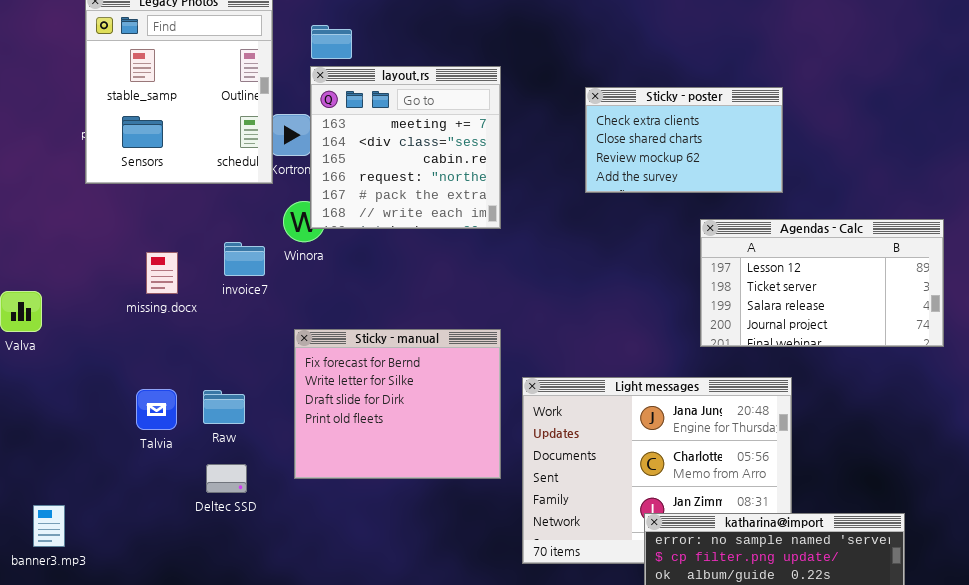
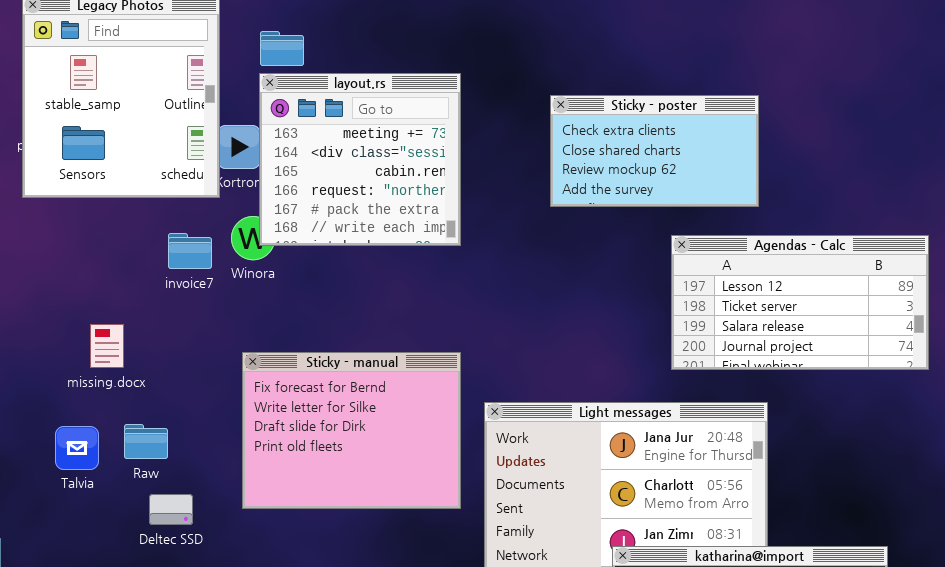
invoice7: [224,242,265,276] -> [168,233,212,269], moved
missing.docx: [146,252,178,294] -> [90,324,124,368], moved
Talvia: [136,389,177,430] -> [55,426,99,470], moved
Raw: [203,390,245,424] -> [124,424,168,459], moved

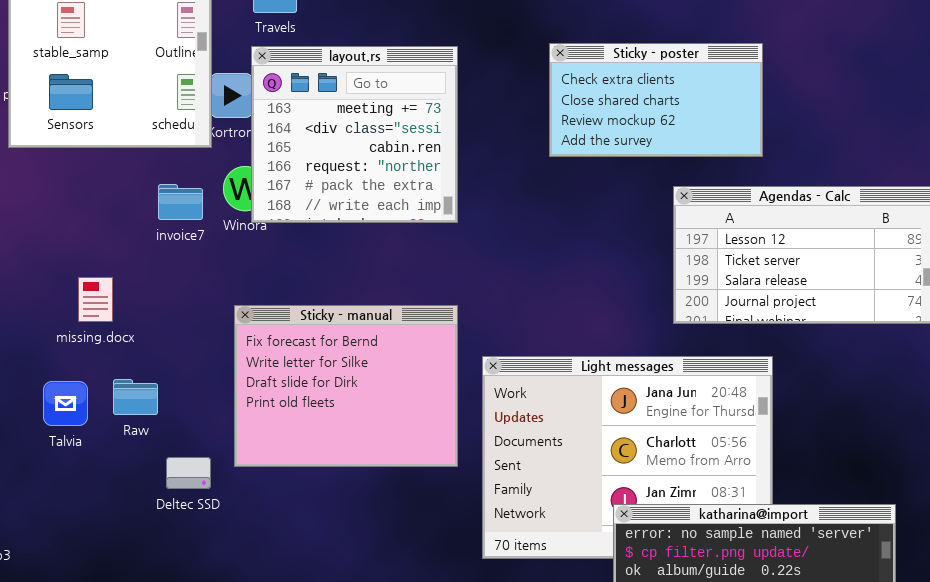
layout.rs: [259,73,461,246] -> [251,46,458,223], moved
Deltec SSD: [149,494,193,525] -> [166,457,211,489], moved

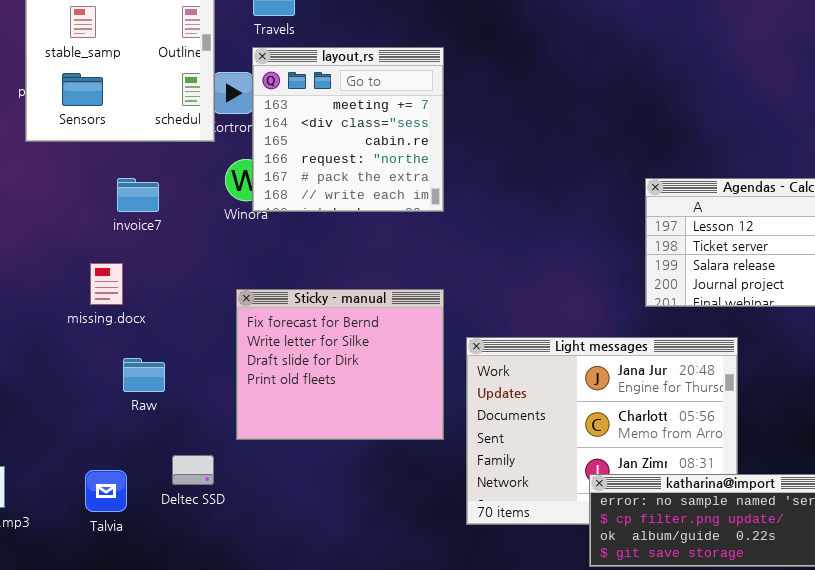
Sticky - poster: [549,43,763,157] -> none, closed
invoice7: [158,184,203,220] -> [117,178,159,212], moved
Talvia: [43,381,88,426] -> [85,470,127,512], moved
Deltec SSD: [166,457,211,489] -> [172,455,214,485], moved

